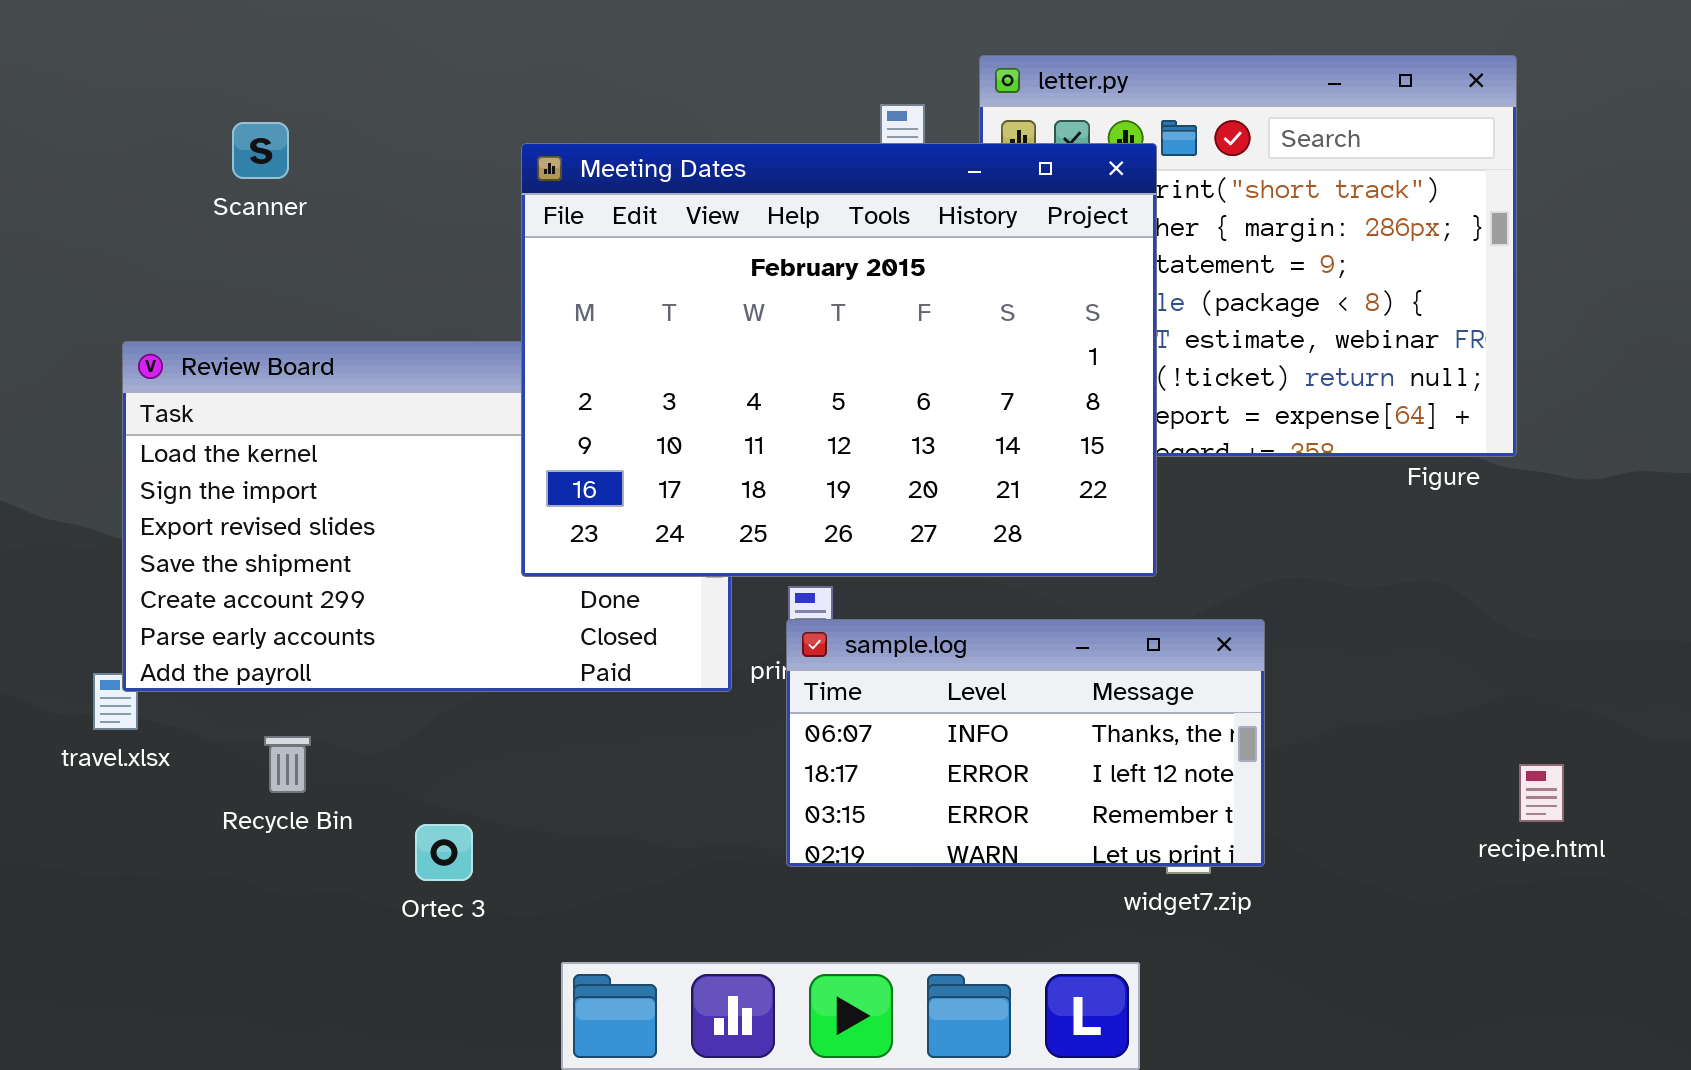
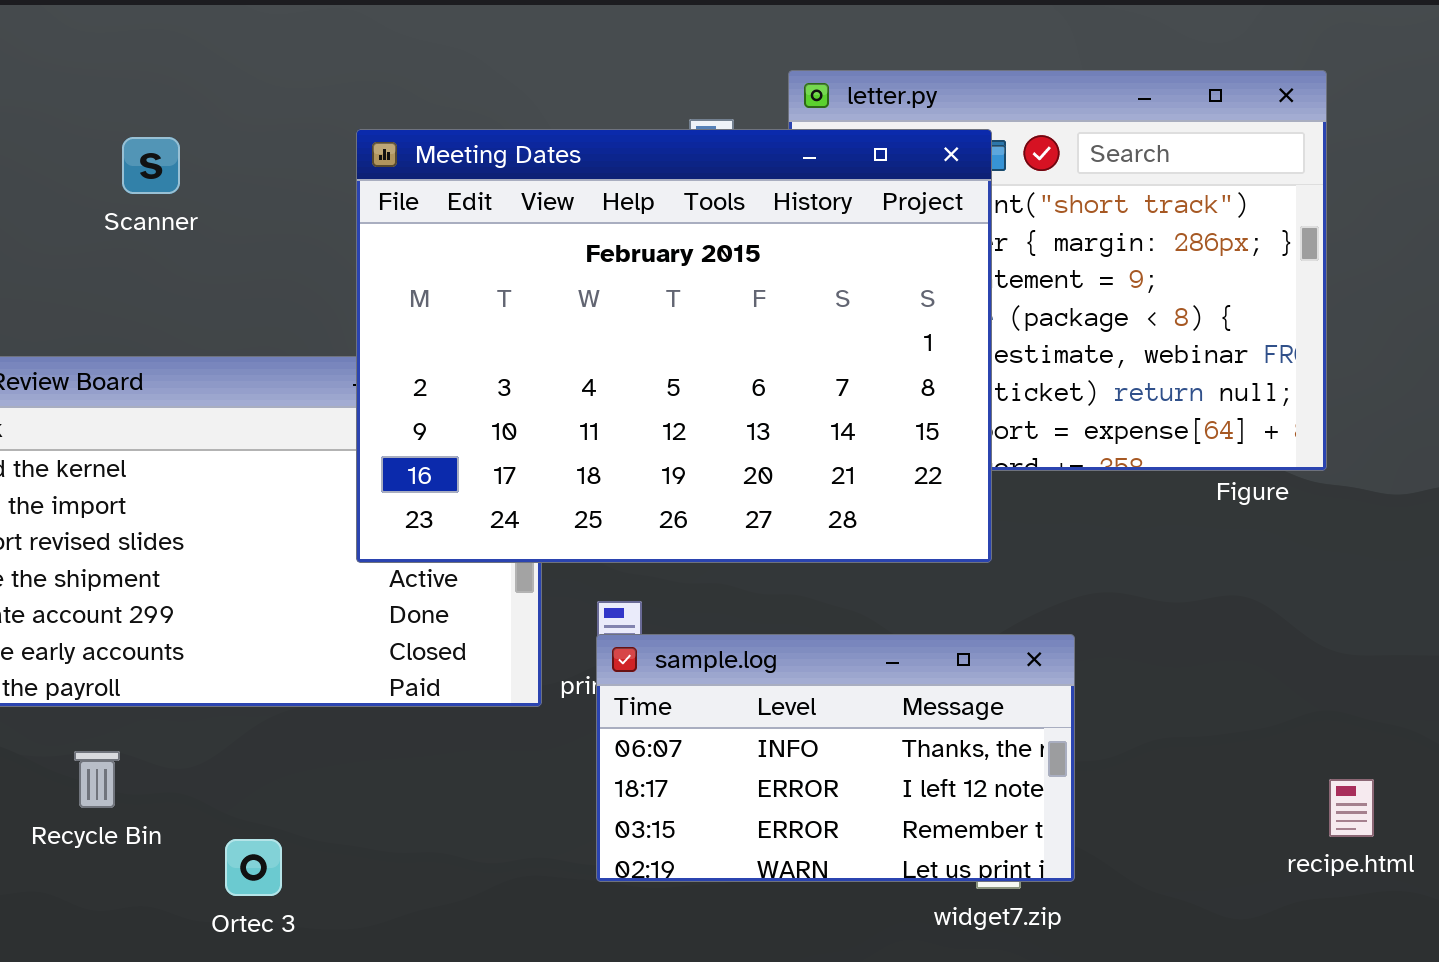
Scanner: [232,122,289,179] -> [122,137,180,194], moved
Meeting Dates: [521,143,1157,577] -> [356,129,992,563], moved

